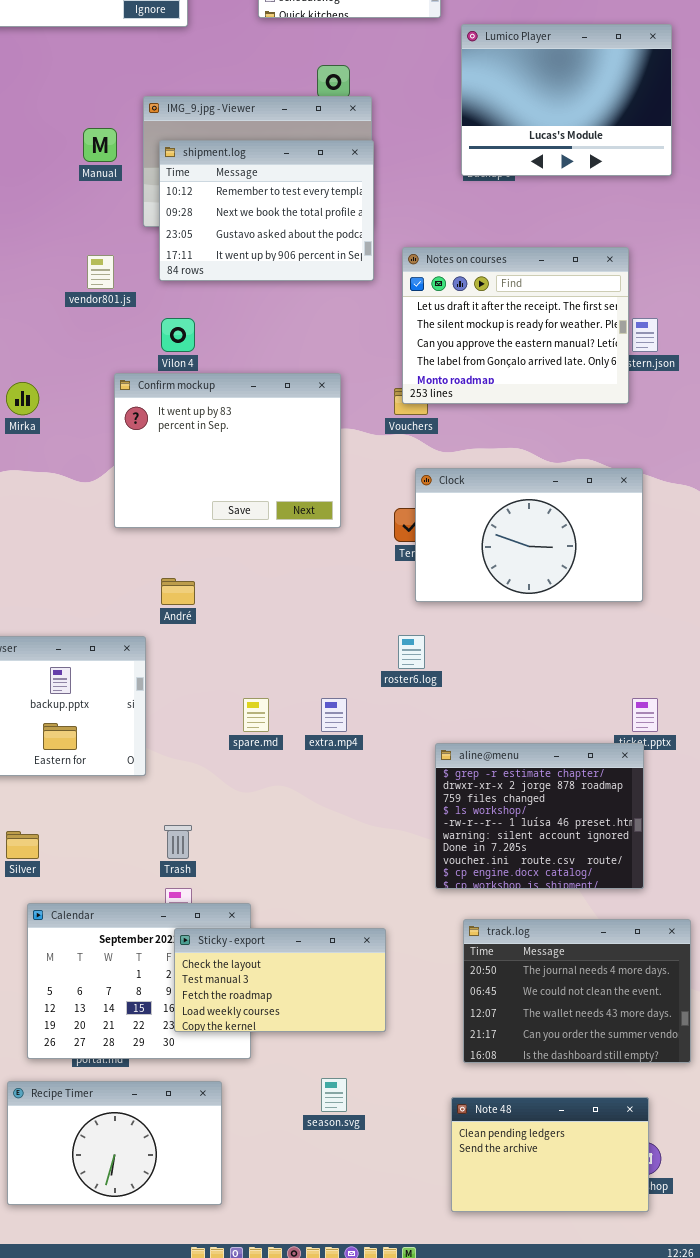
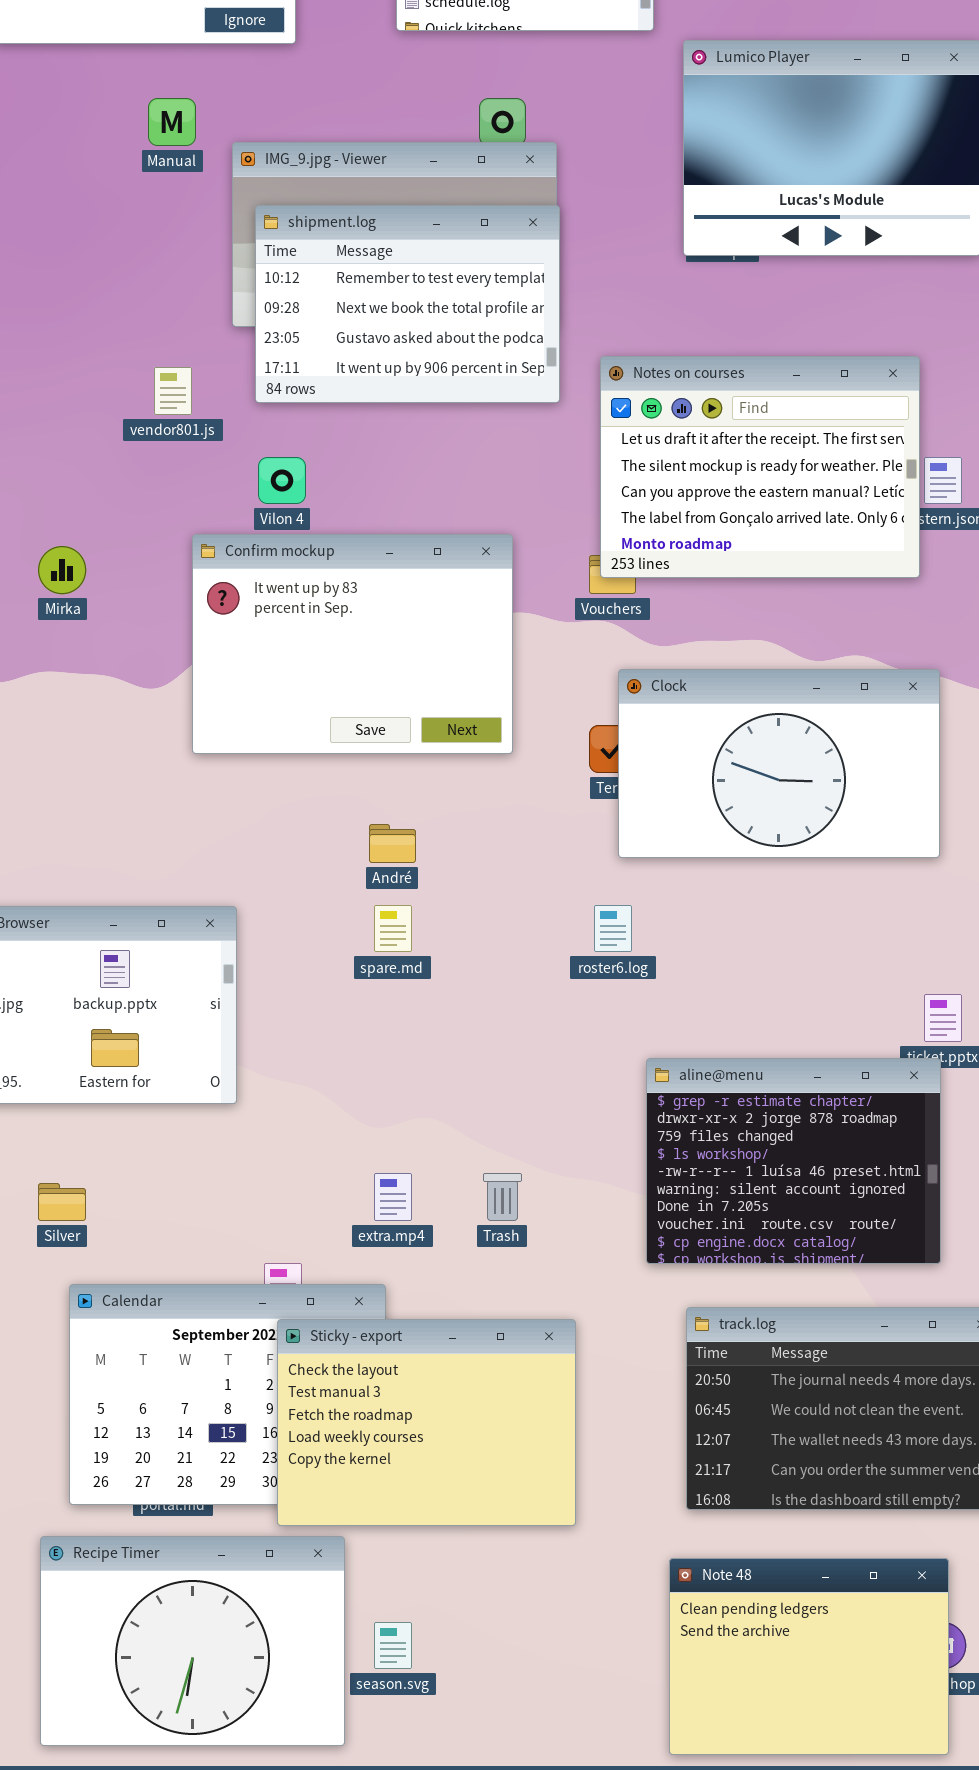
Manual: [83,128,117,162] -> [148,98,196,146], moved
André: [161,578,195,605] -> [369,824,416,863], moved
spare.md: [243,698,269,732] -> [374,905,412,952], moved
extra.mp4: [321,698,347,732] -> [374,1173,412,1221], moved
Trash: [164,825,192,859] -> [483,1173,522,1221], moved
Sticky - export: [174,928,386,1032] -> [277,1319,576,1526], resized
season.svg: [321,1078,347,1112] -> [374,1622,412,1669], moved
Recipe Timer: [7,1081,222,1205] -> [40,1536,345,1746], resized
Note 48: [451,1097,649,1212] -> [669,1558,949,1755], resized

